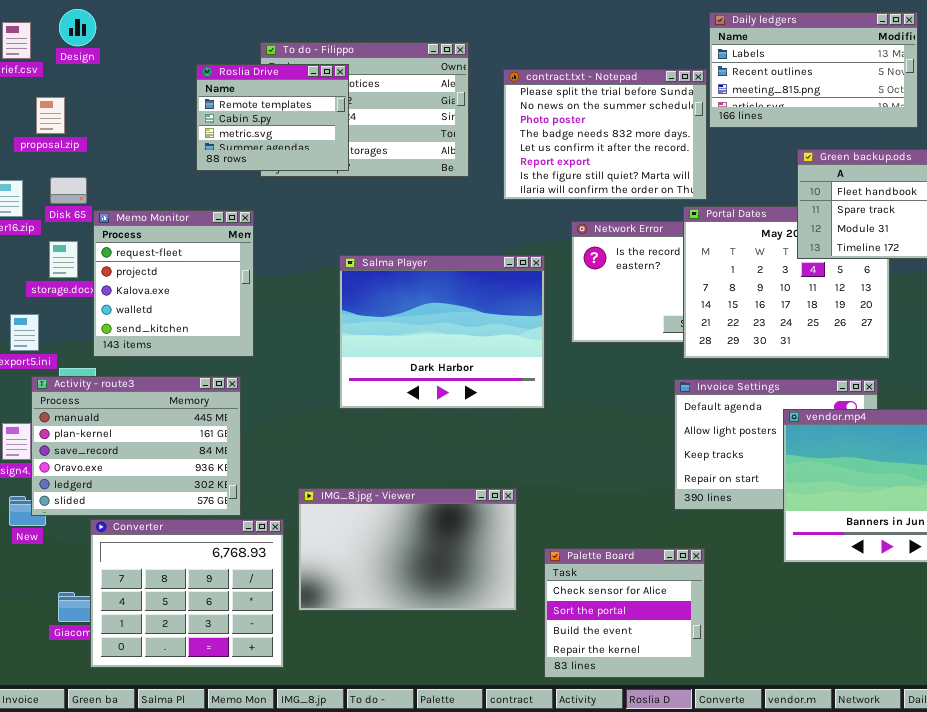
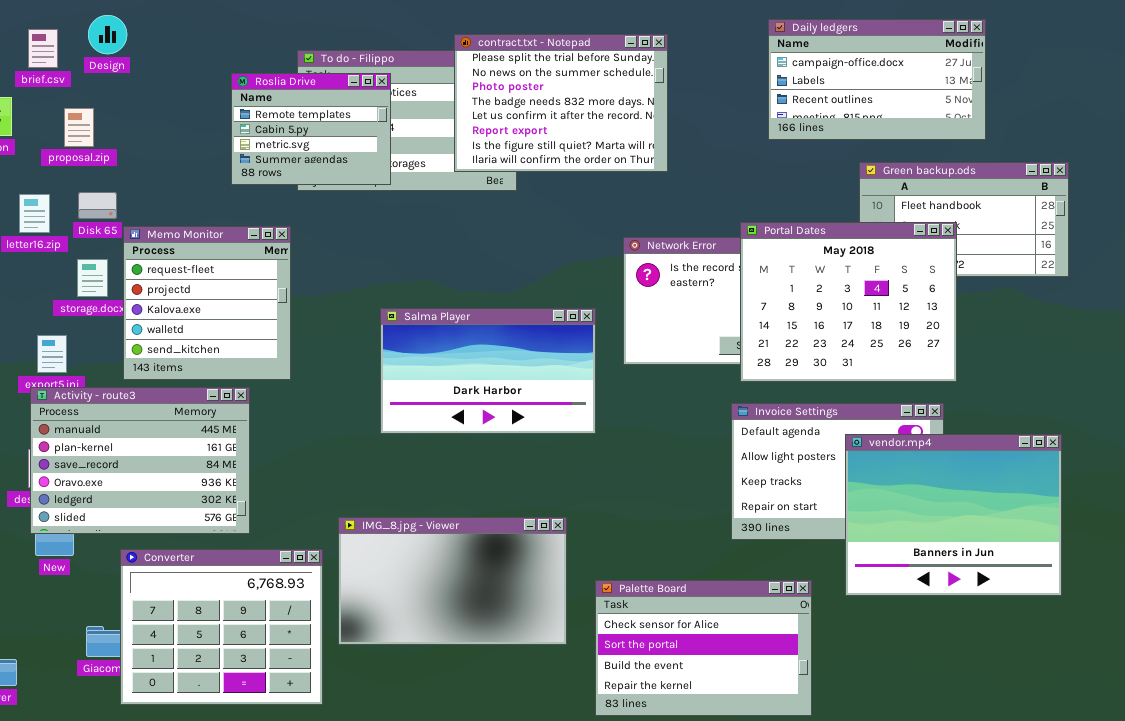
Daily ledgers: [709,12,918,128] -> [768,19,986,140], scrolled up 1 row
contract.txt - Notepad: [503,69,707,200] -> [454,34,668,172], moved
Portal Dates: [683,206,890,359] -> [740,222,957,382], raised
Salma Player: [339,255,545,409] -> [380,308,596,434], resized
Activity - route3: [31,376,241,516] -> [30,387,250,534], moved
Palette Board: [544,548,705,678] -> [595,580,812,716], resized

